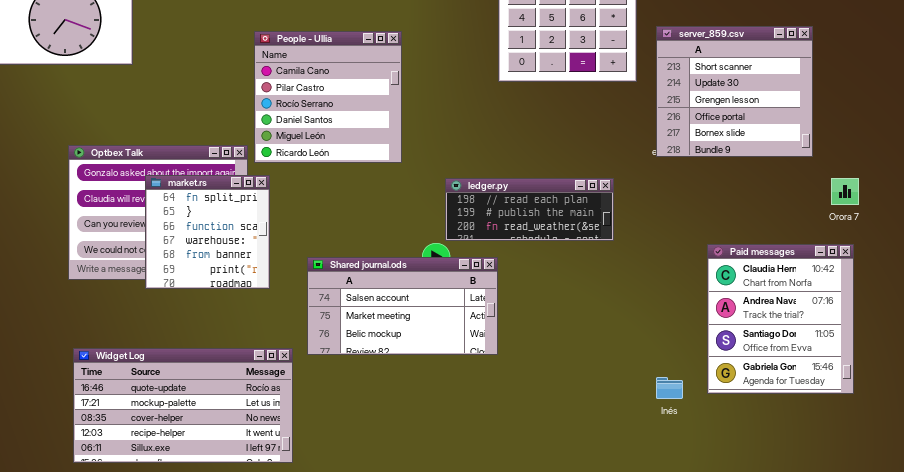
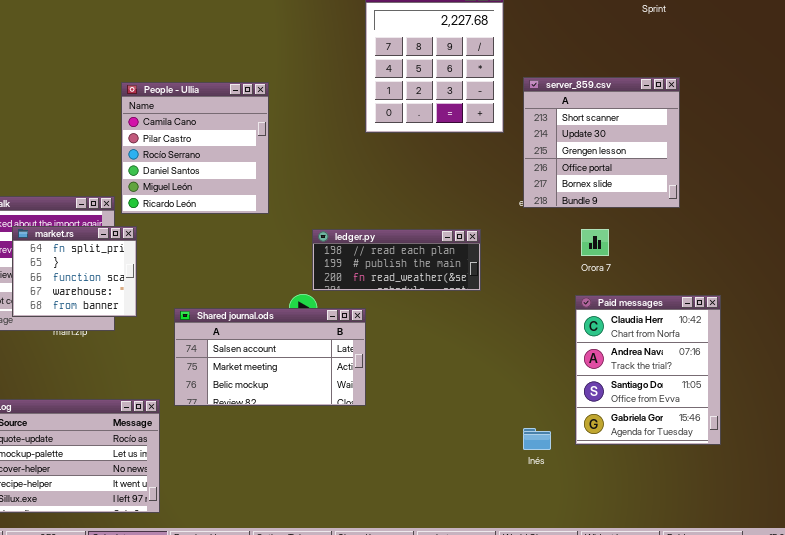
market.rs: [145,175,270,289] -> [12,226,137,317], resized
Orora 7: [831,178,859,205] -> [581,229,609,256], moved

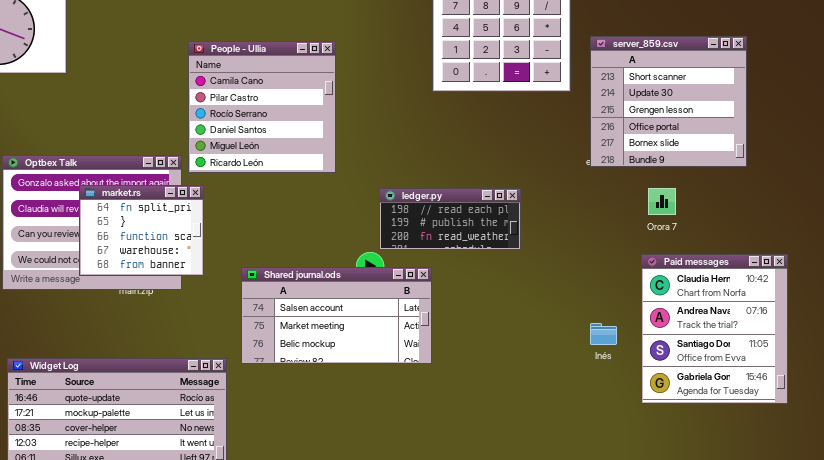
ledger.py: [312,229,481,291] -> [379,188,521,250], resized
Inés: [523,428,551,450] -> [590,323,617,345], moved

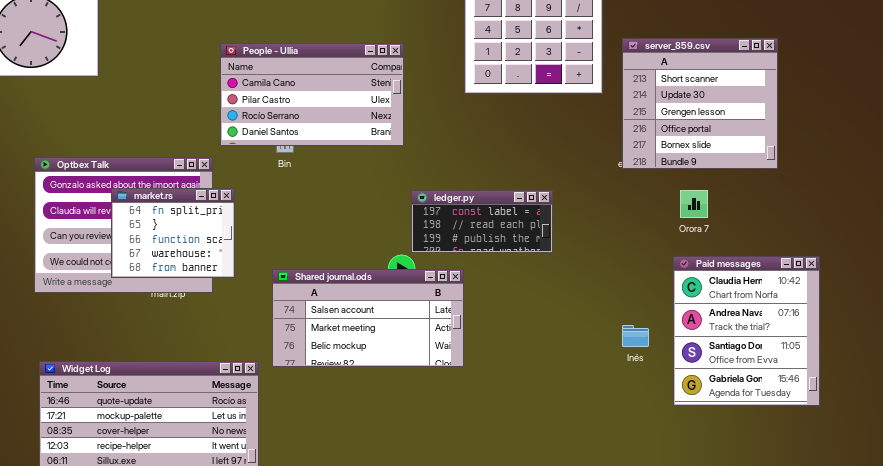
People - Ullia: [188,41,336,173] -> [220,43,404,146], resized
ledger.py: [379,188,521,250] -> [411,190,553,253], scrolled up 1 row

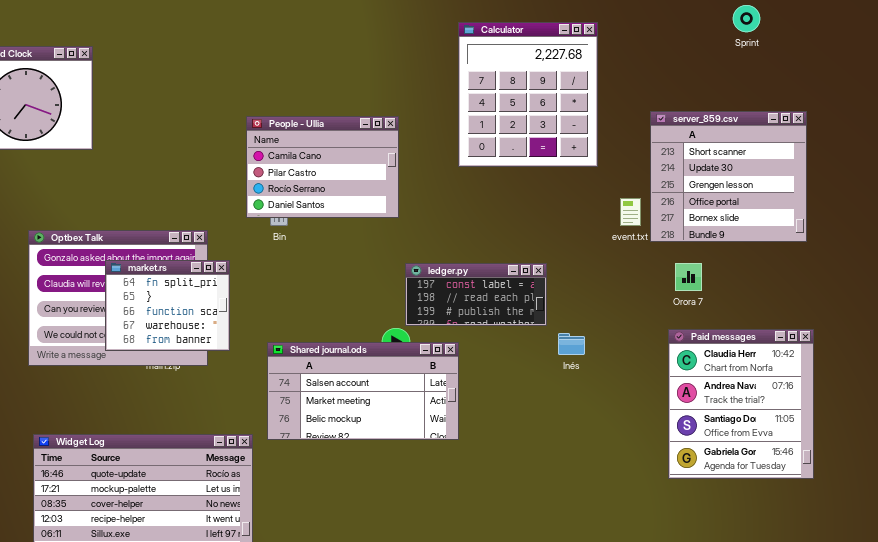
server_859.csv: [622,38,778,169] -> [650,111,807,242], moved
People - Ullia: [220,43,404,146] -> [246,116,399,218], resized
Inés: [622,325,649,347] -> [558,333,585,355], moved

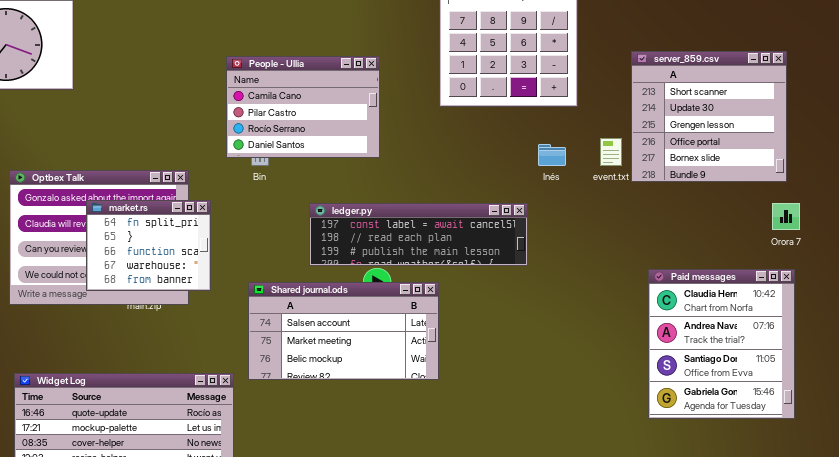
ledger.py: [405,263,547,326] -> [309,203,528,266], resized
Orora 7: [675,263,702,291] -> [772,203,800,230], moved
Inés: [558,333,585,355] -> [538,144,566,166], moved

